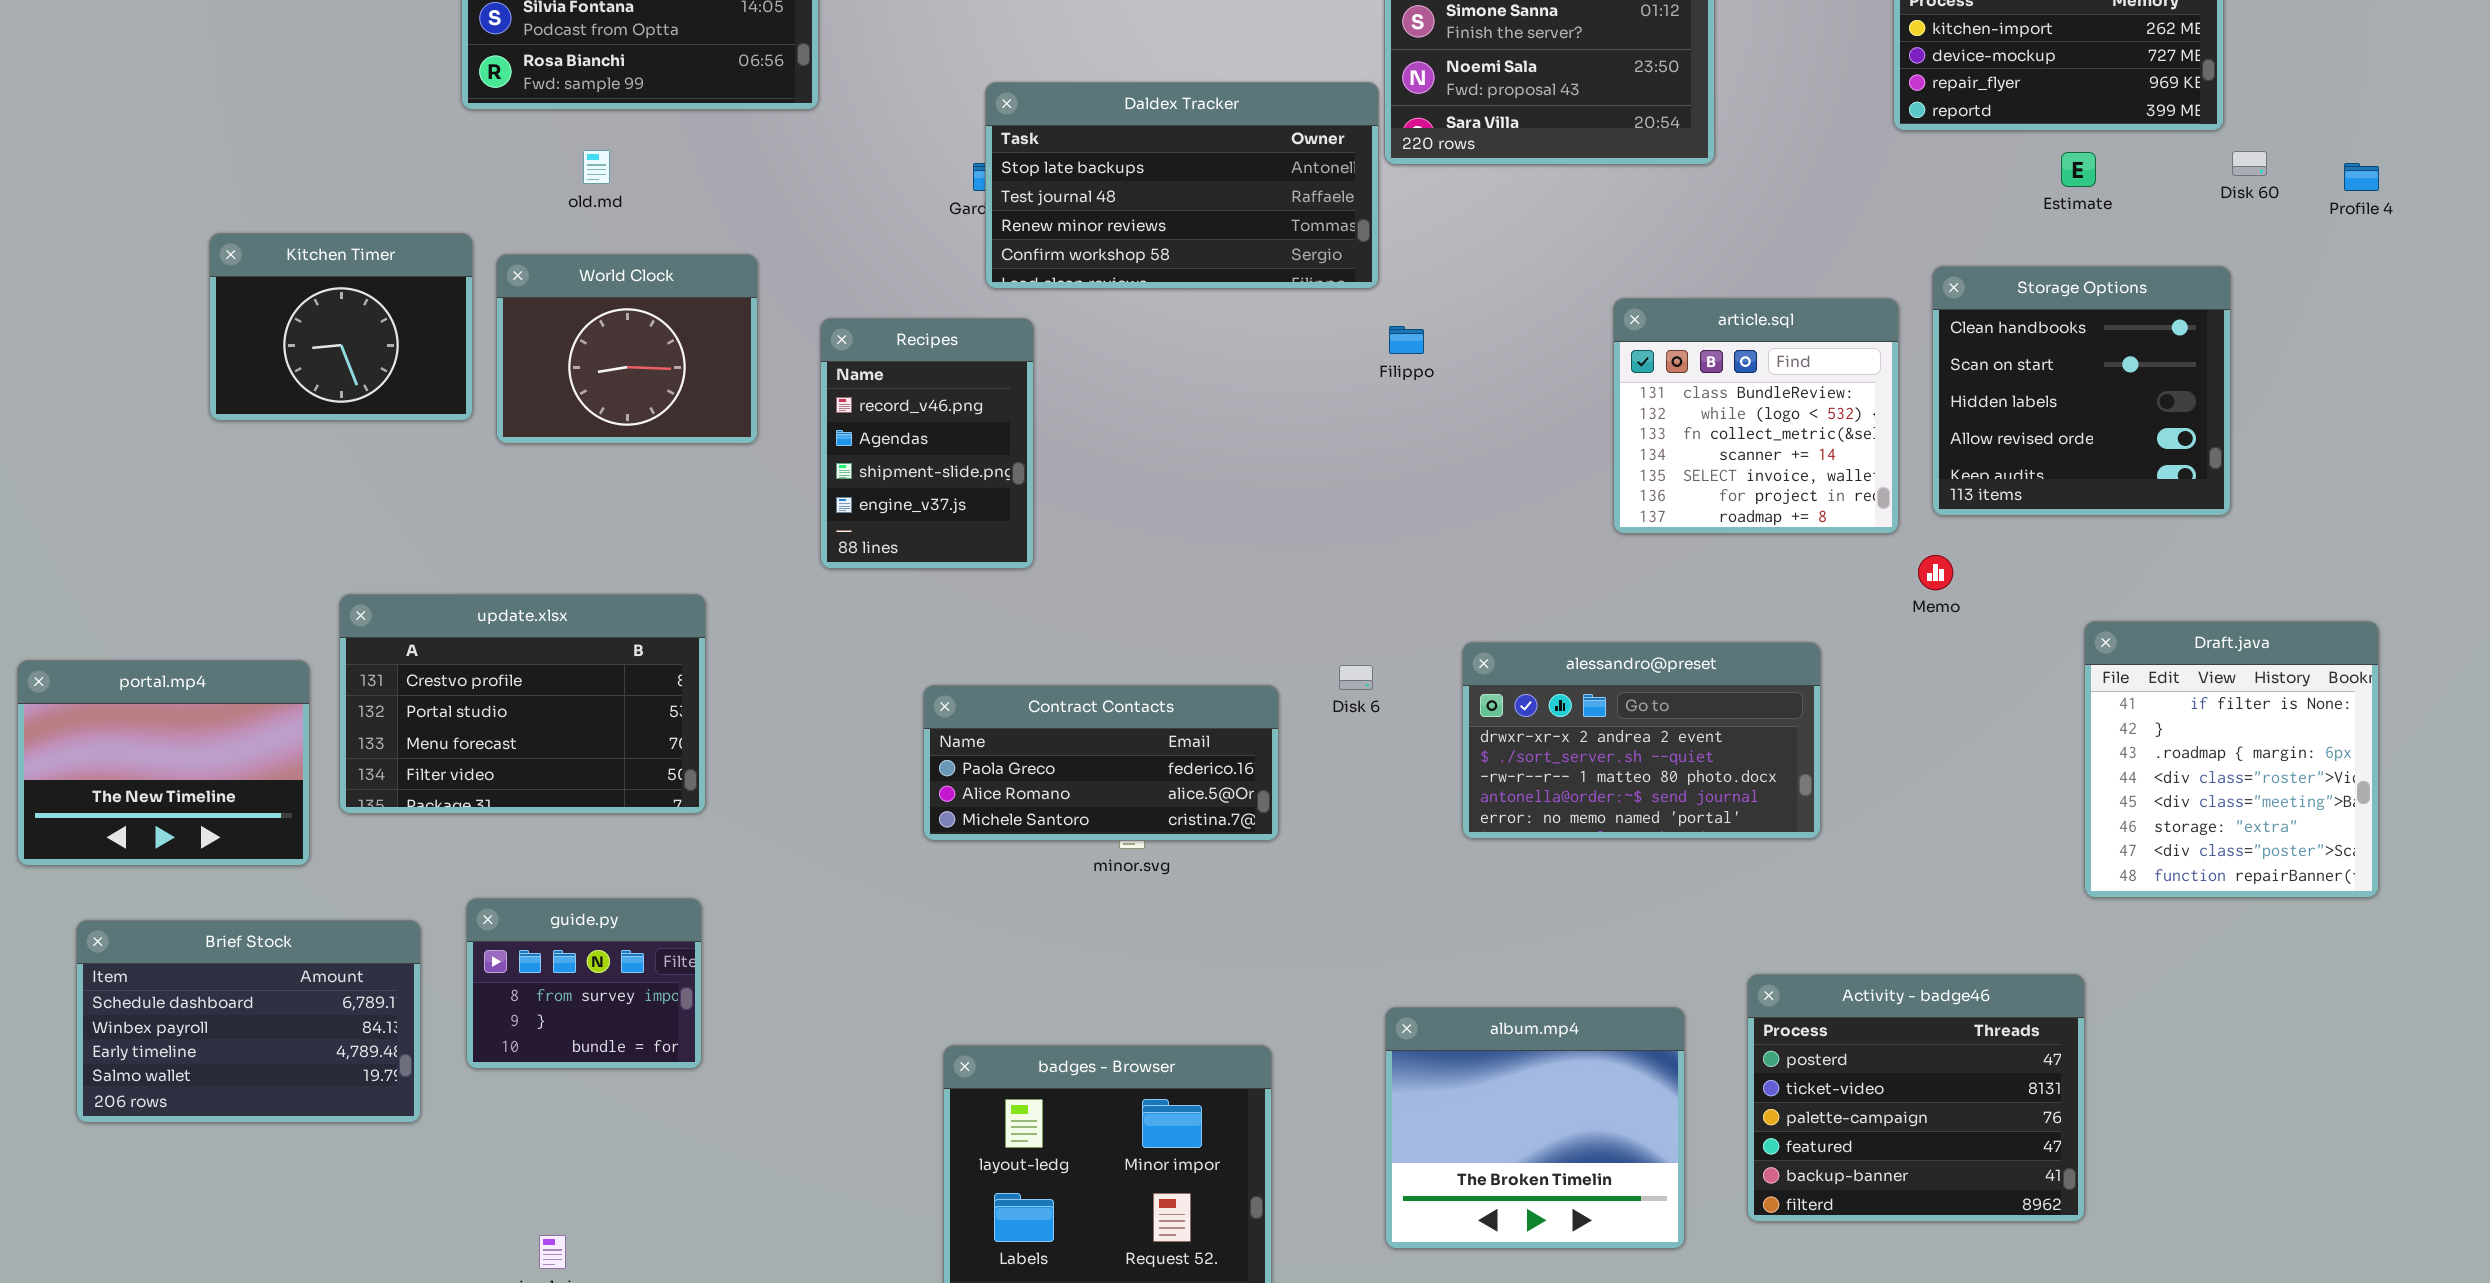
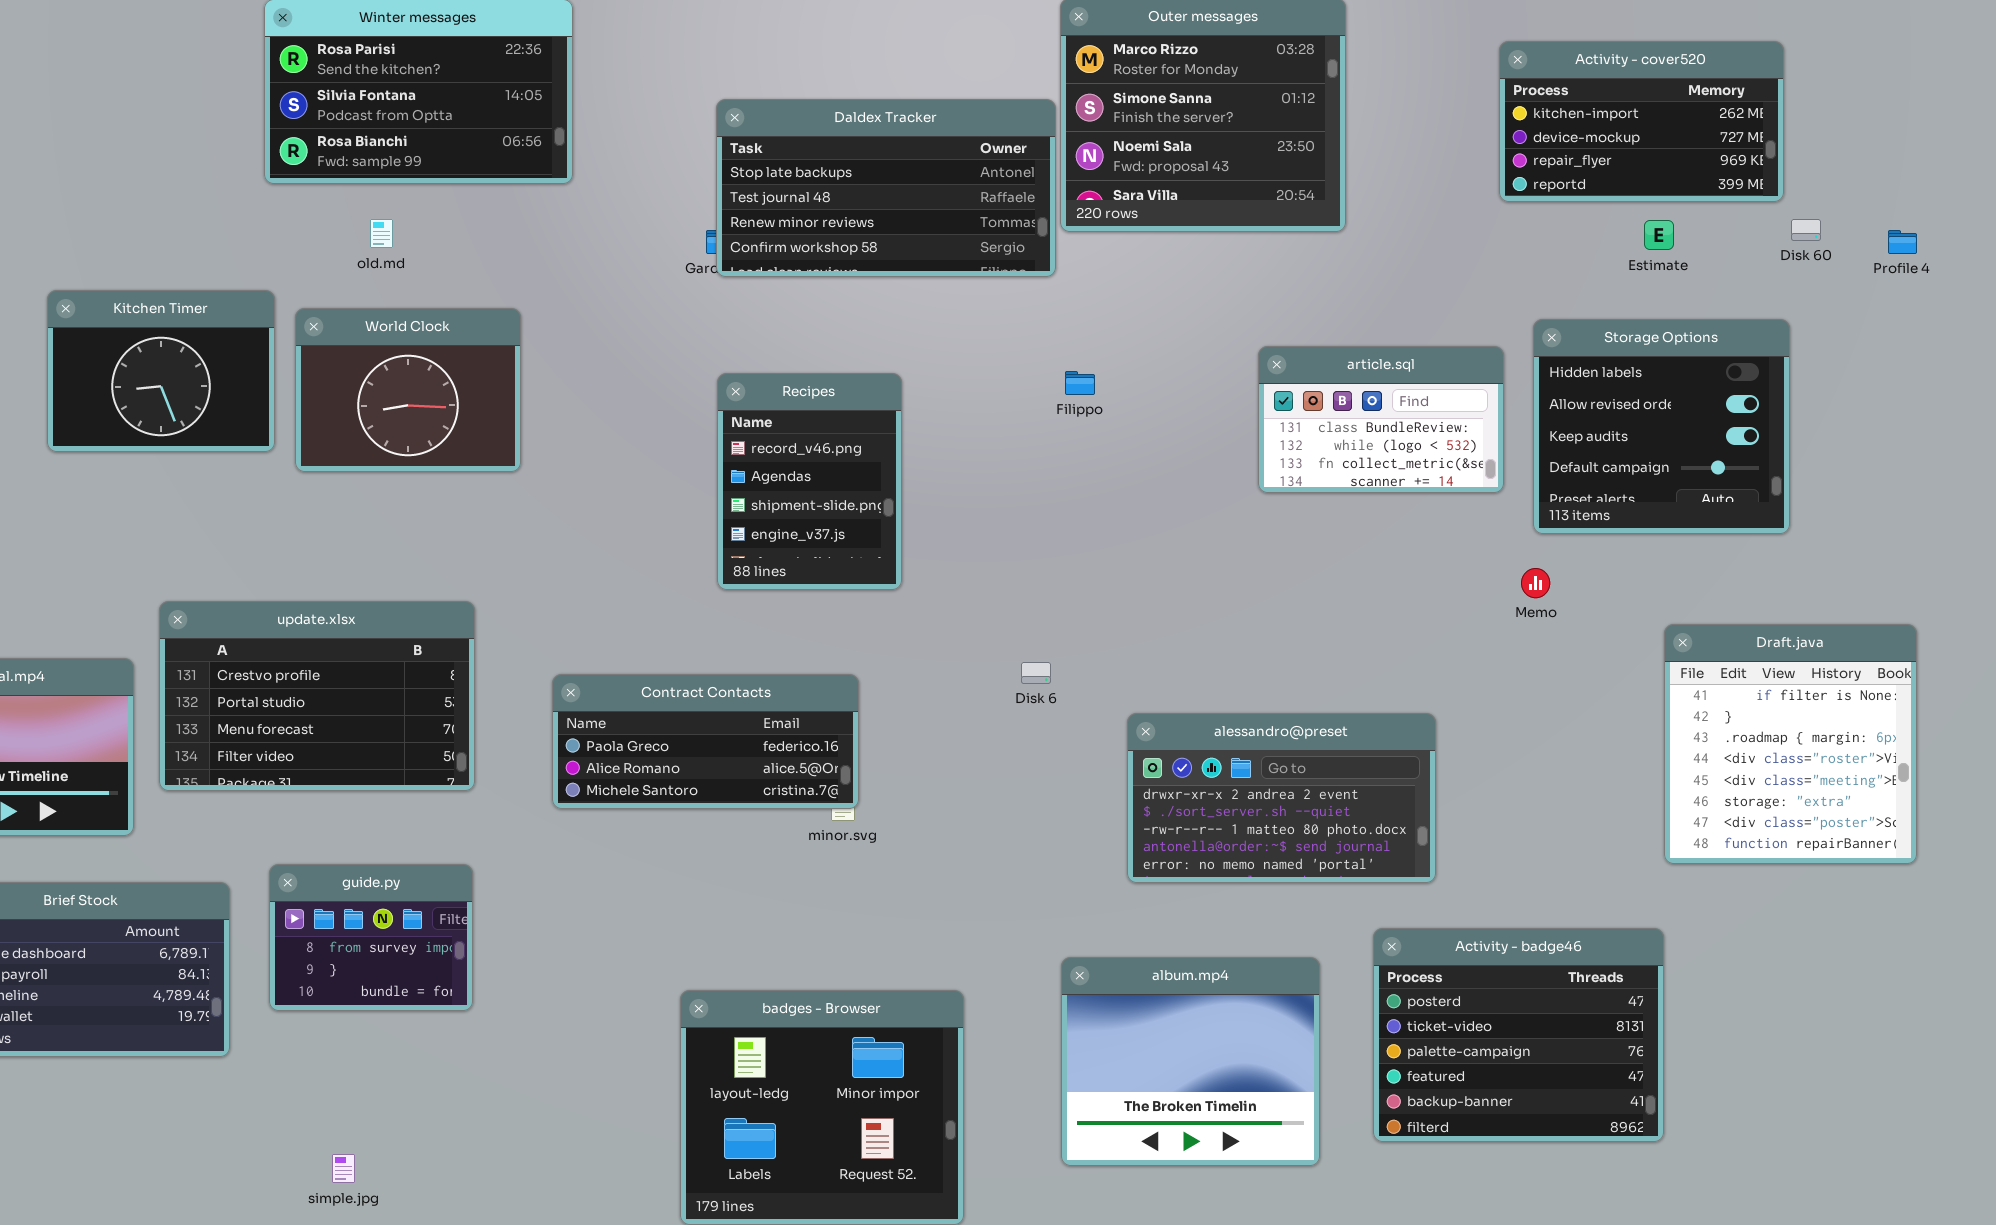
Daldex Tracker: [985,82,1379,289] -> [716,99,1056,277], moved
Storage Options: [1932,266,2231,516] -> [1533,319,1790,534], scrolled down 2 rows
article.sql: [1613,298,1899,534] -> [1258,346,1504,493], resized
Recipes: [820,318,1034,569] -> [717,373,902,590], moved
alessandro@preset: [1462,642,1821,839] -> [1127,713,1436,883], moved
Contract Contacts: [923,685,1279,841] -> [552,674,859,809], moved

